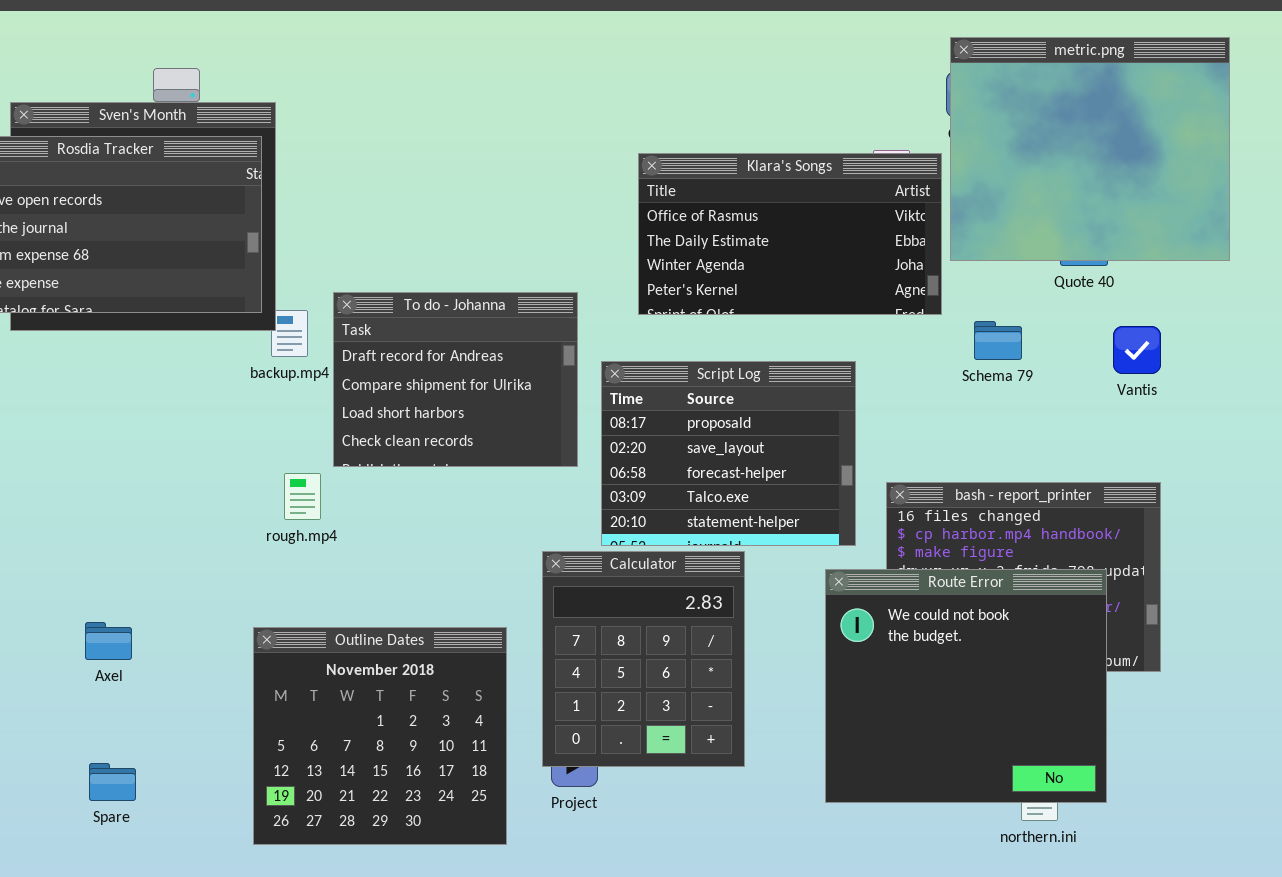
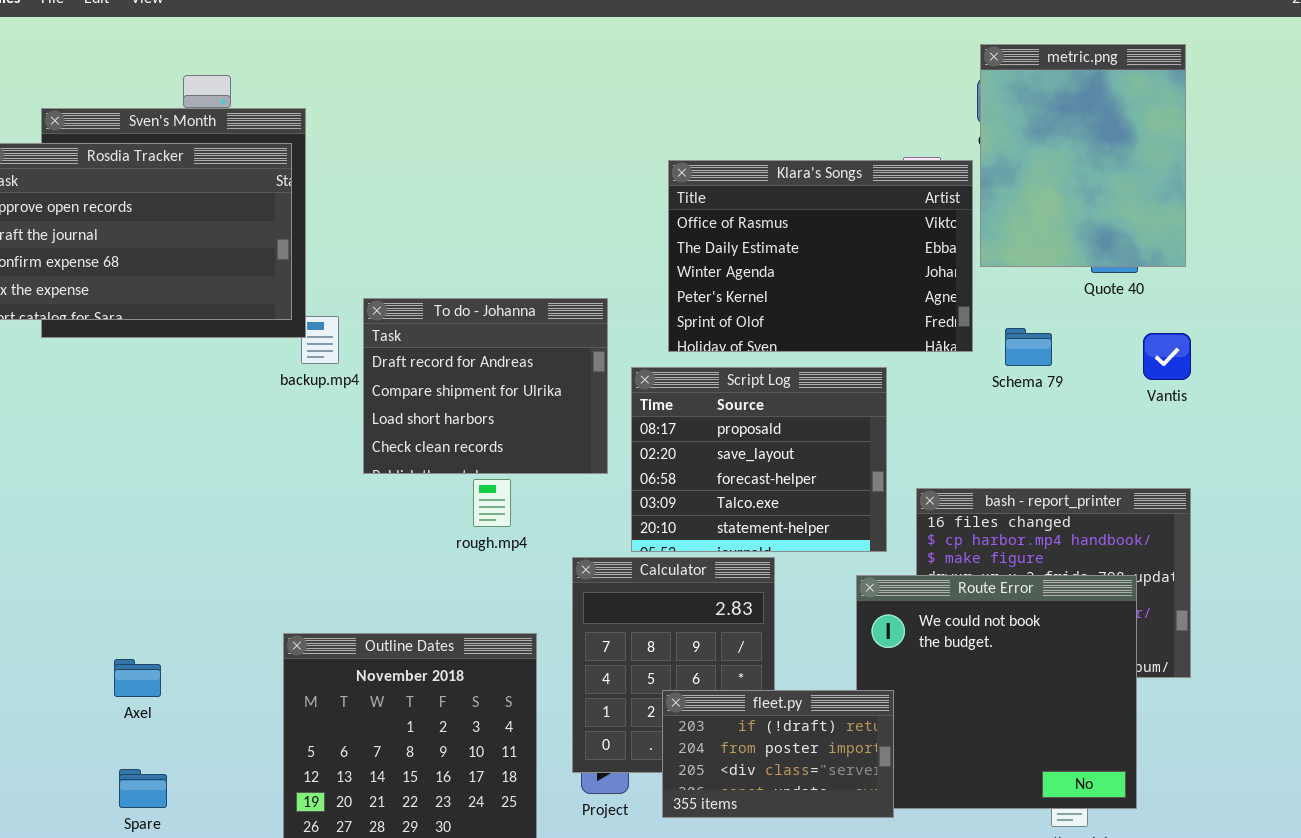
metric.png: [950,37,1230,261] -> [980,44,1186,267], resized
Klara's Songs: [638,153,942,315] -> [668,160,973,352], resized
rough.mp4: [284,473,321,520] -> [473,479,511,527], moved
Axel: [85,622,132,660] -> [114,659,161,697], moved
fleet.py: none -> [662,690,894,818], opened

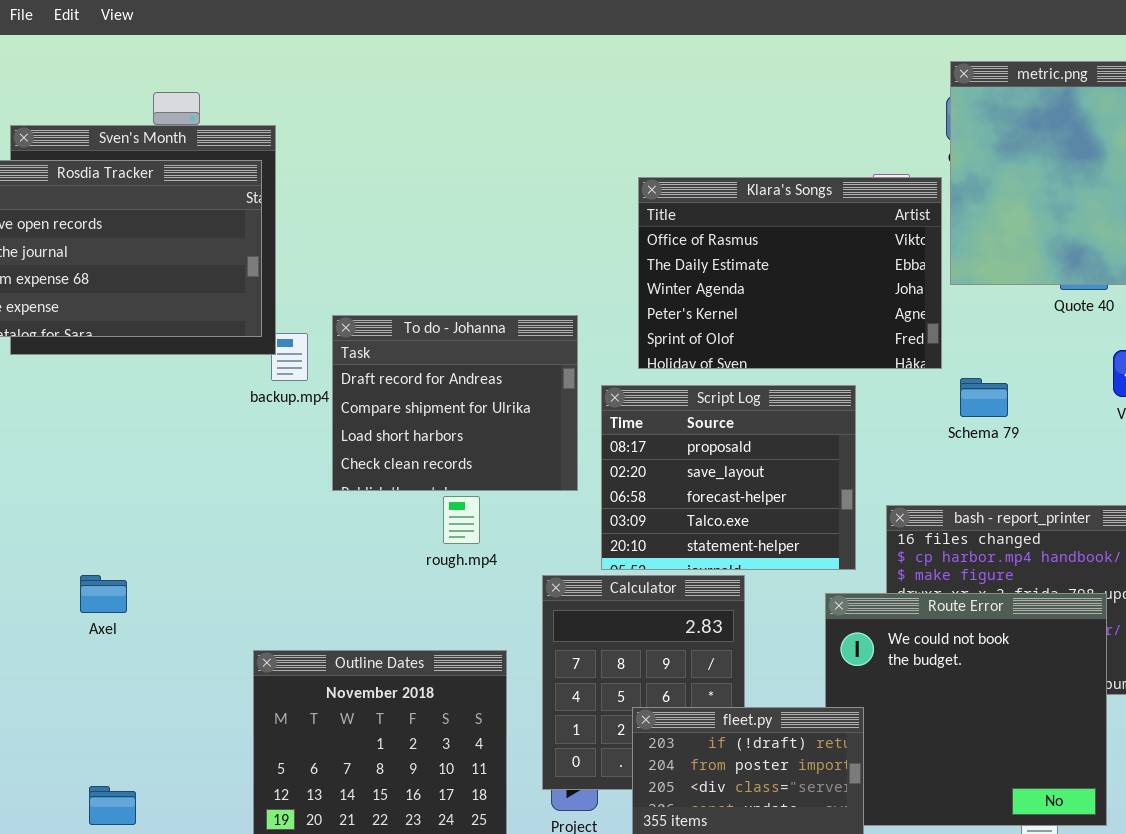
Schema 79: [1005,328,1052,366] -> [960,378,1008,417], moved
Axel: [114,659,161,697] -> [80,575,127,613], moved

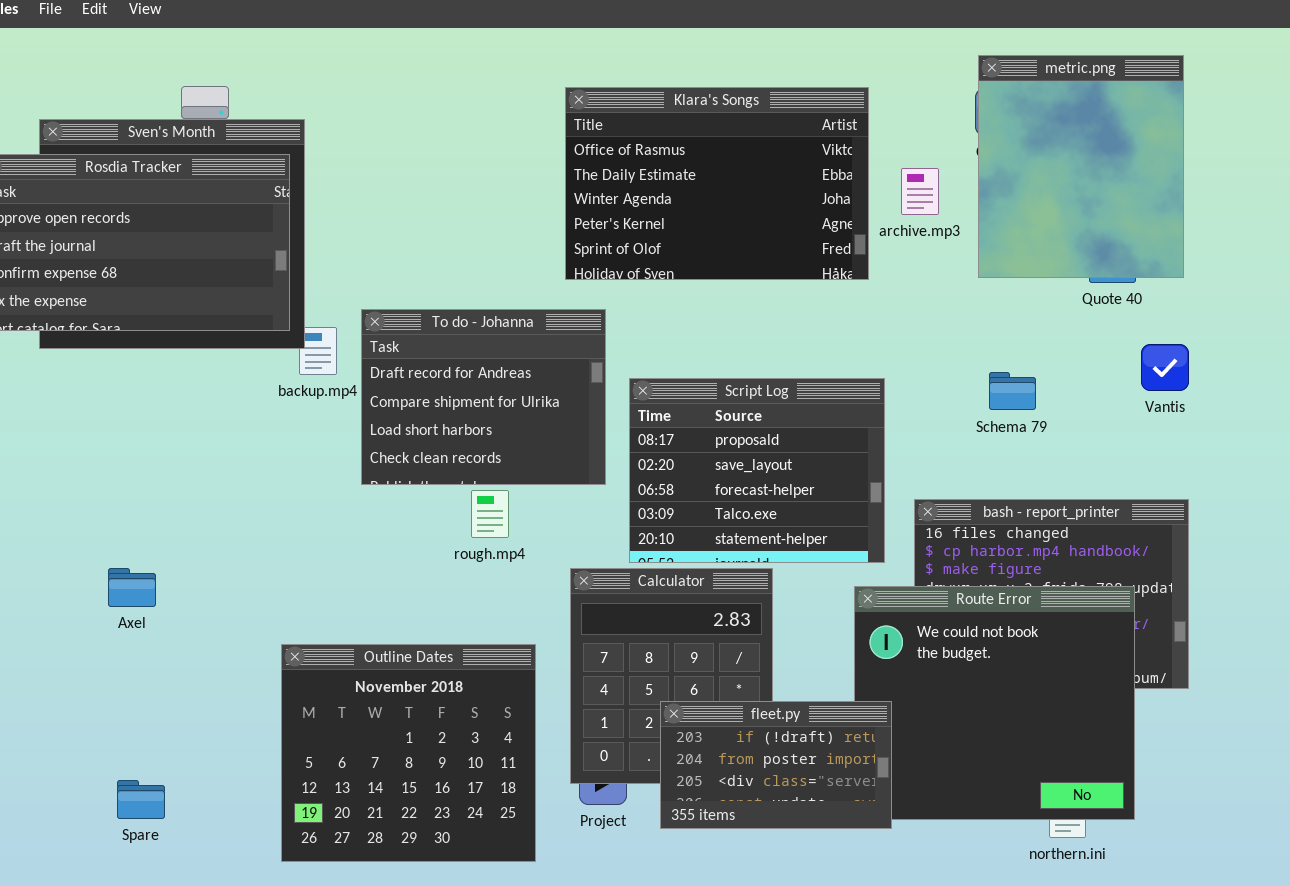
Klara's Songs: [638,177,942,369] -> [565,87,869,280], moved

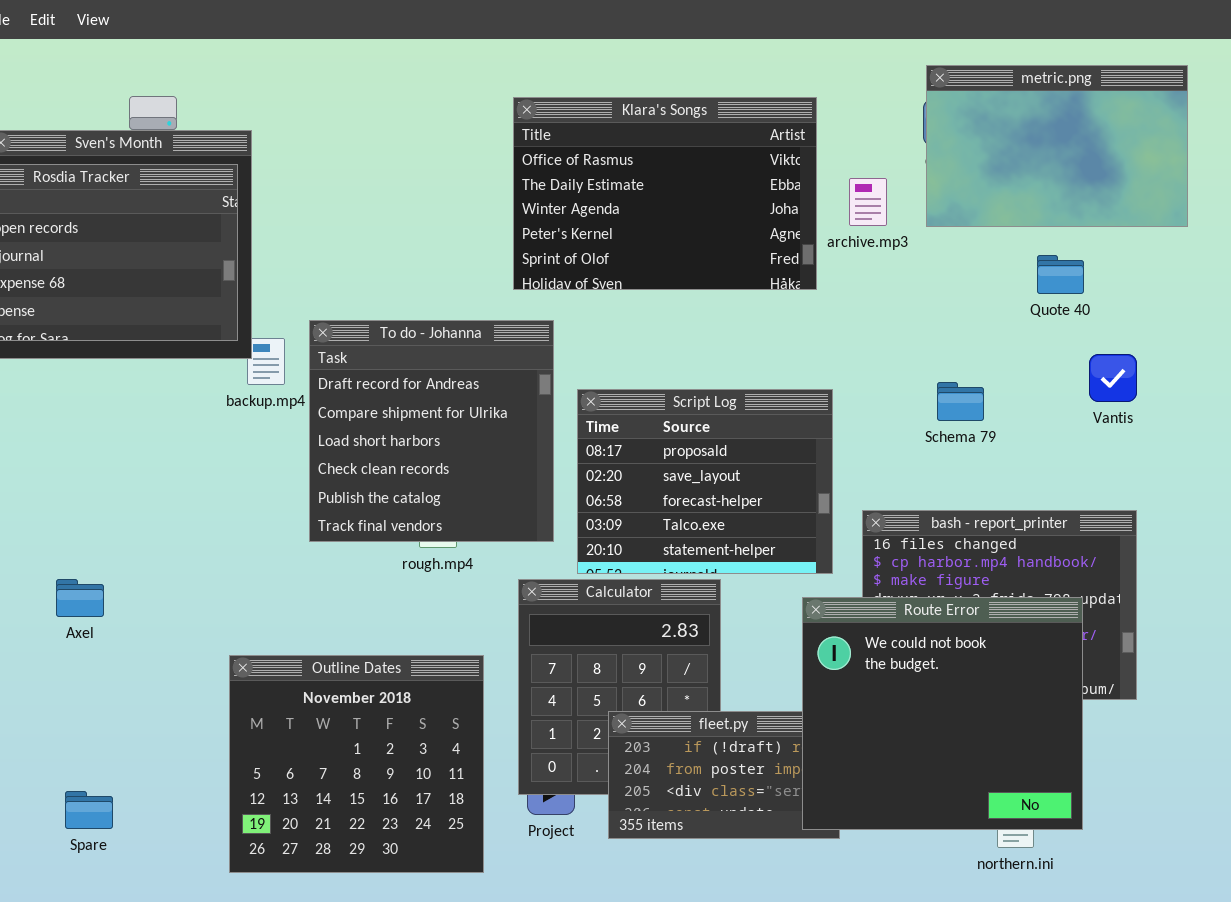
metric.png: [978,55,1184,278] -> [926,65,1188,227], resized
To do - Johanna: [361,309,606,485] -> [309,320,554,542], resized
Route Error: [854,586,1135,820] -> [802,597,1083,830], raised

